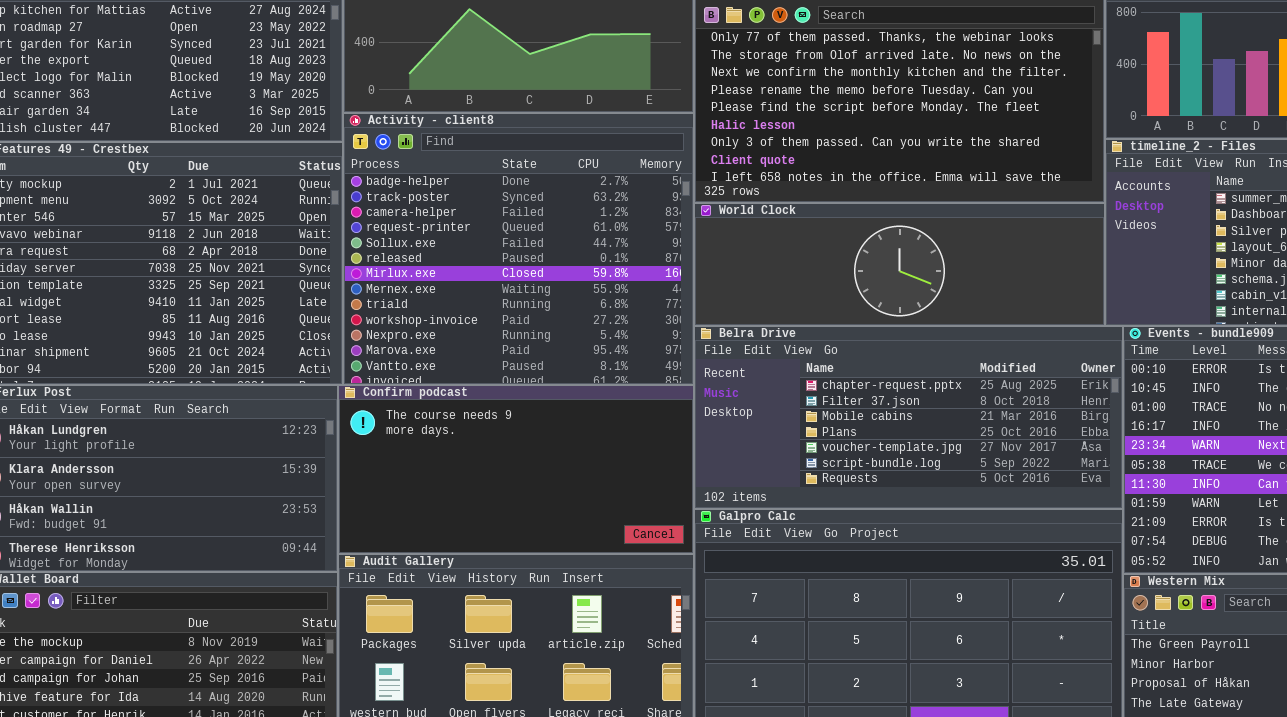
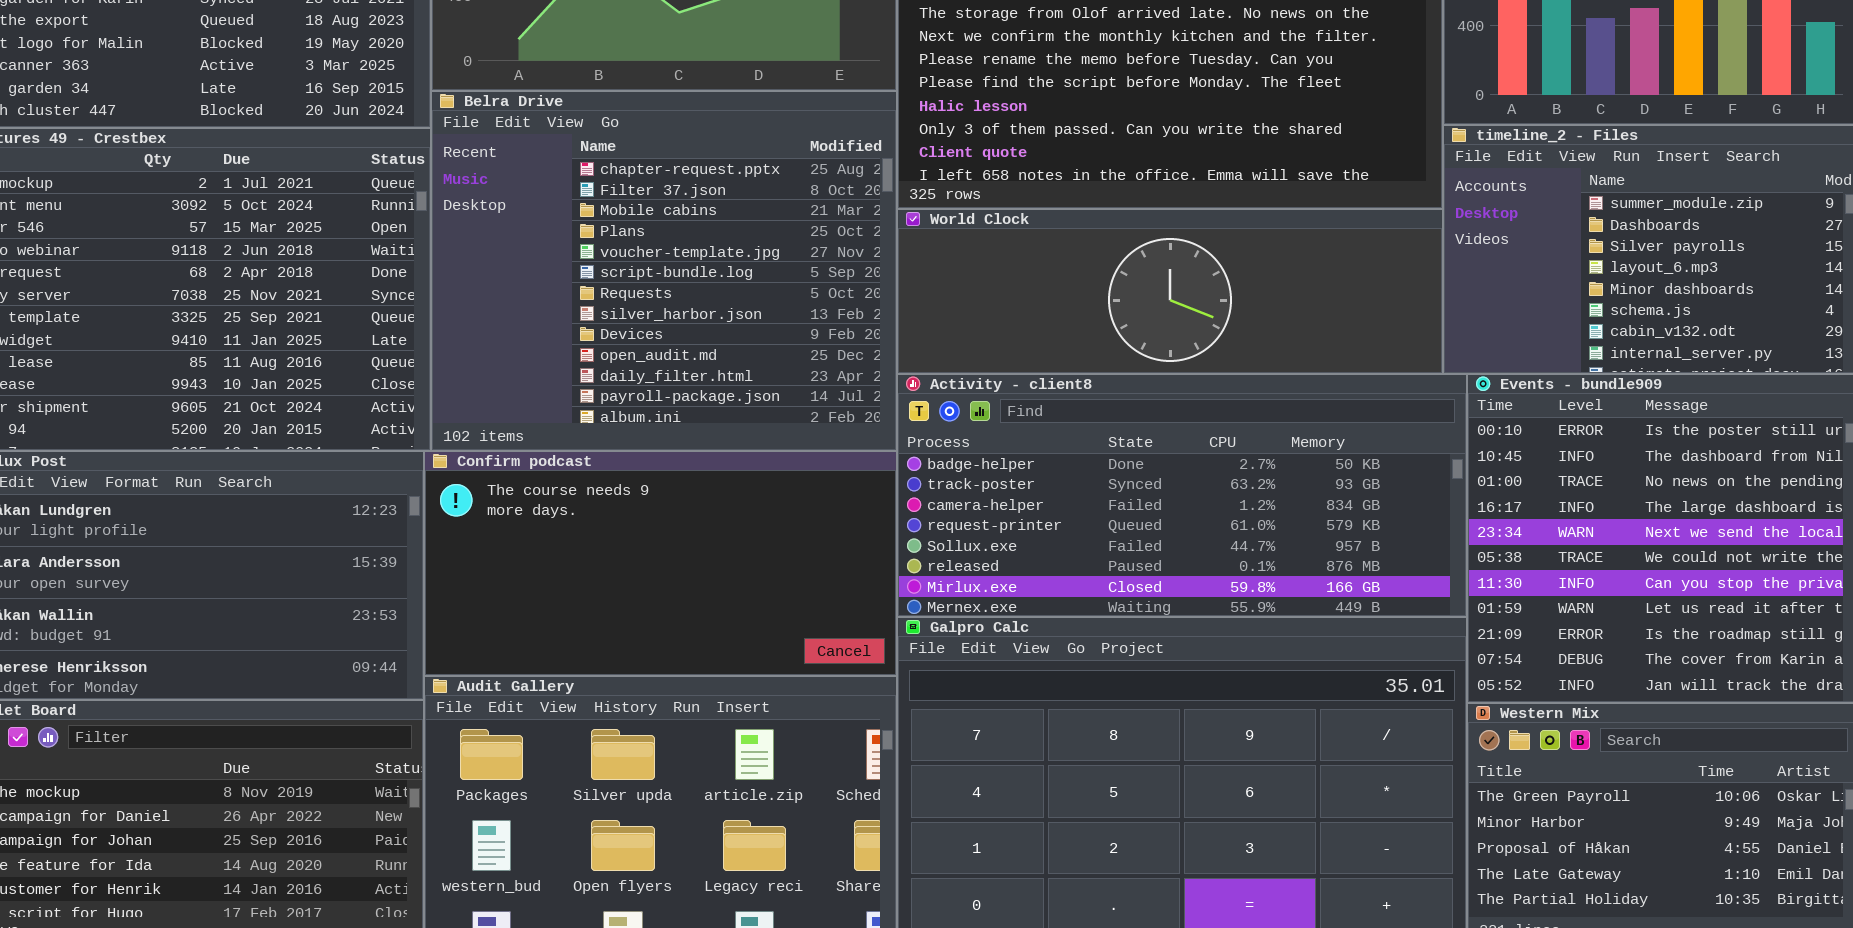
Activity - client8: [343,113,694,385] -> [897,374,1467,617], moved, resized
Belra Drive: [694,326,1123,509] -> [431,91,897,451], moved, resized

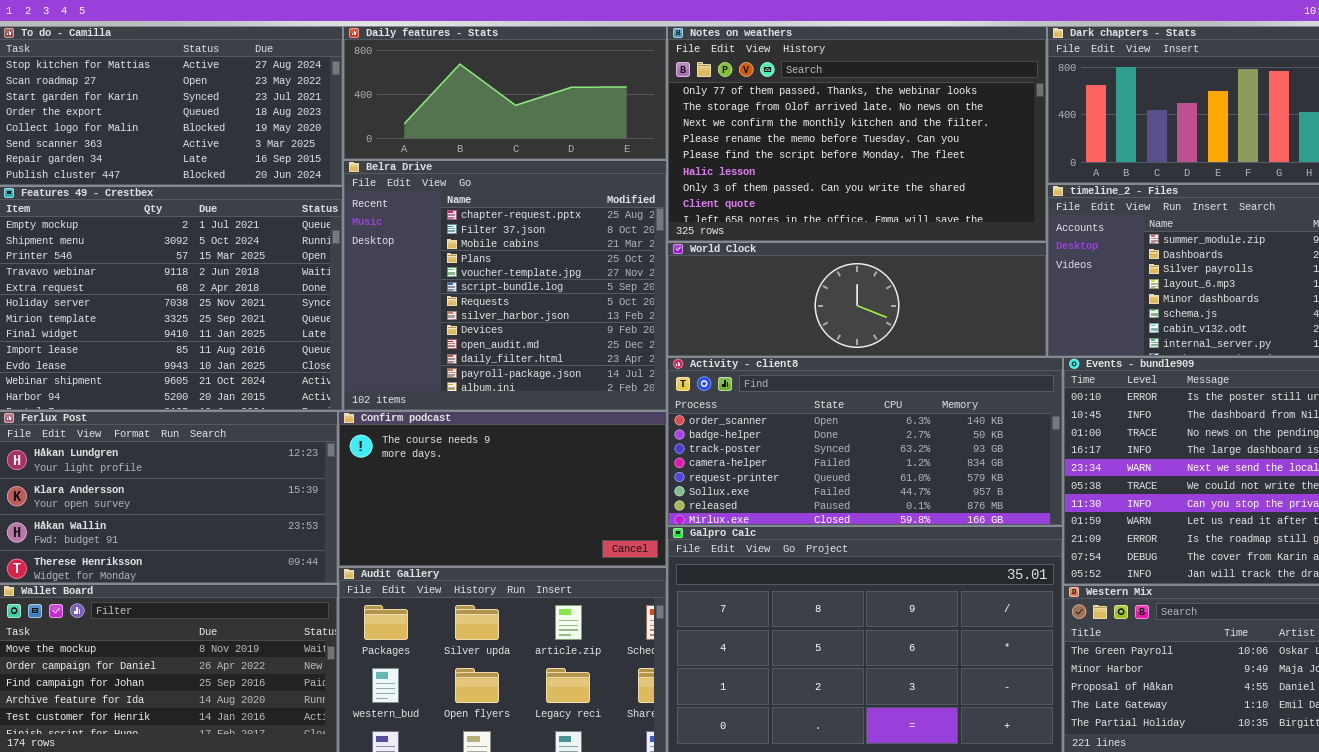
Activity - client8: [897,374,1467,617] -> [667,357,1063,526], scrolled up 1 row

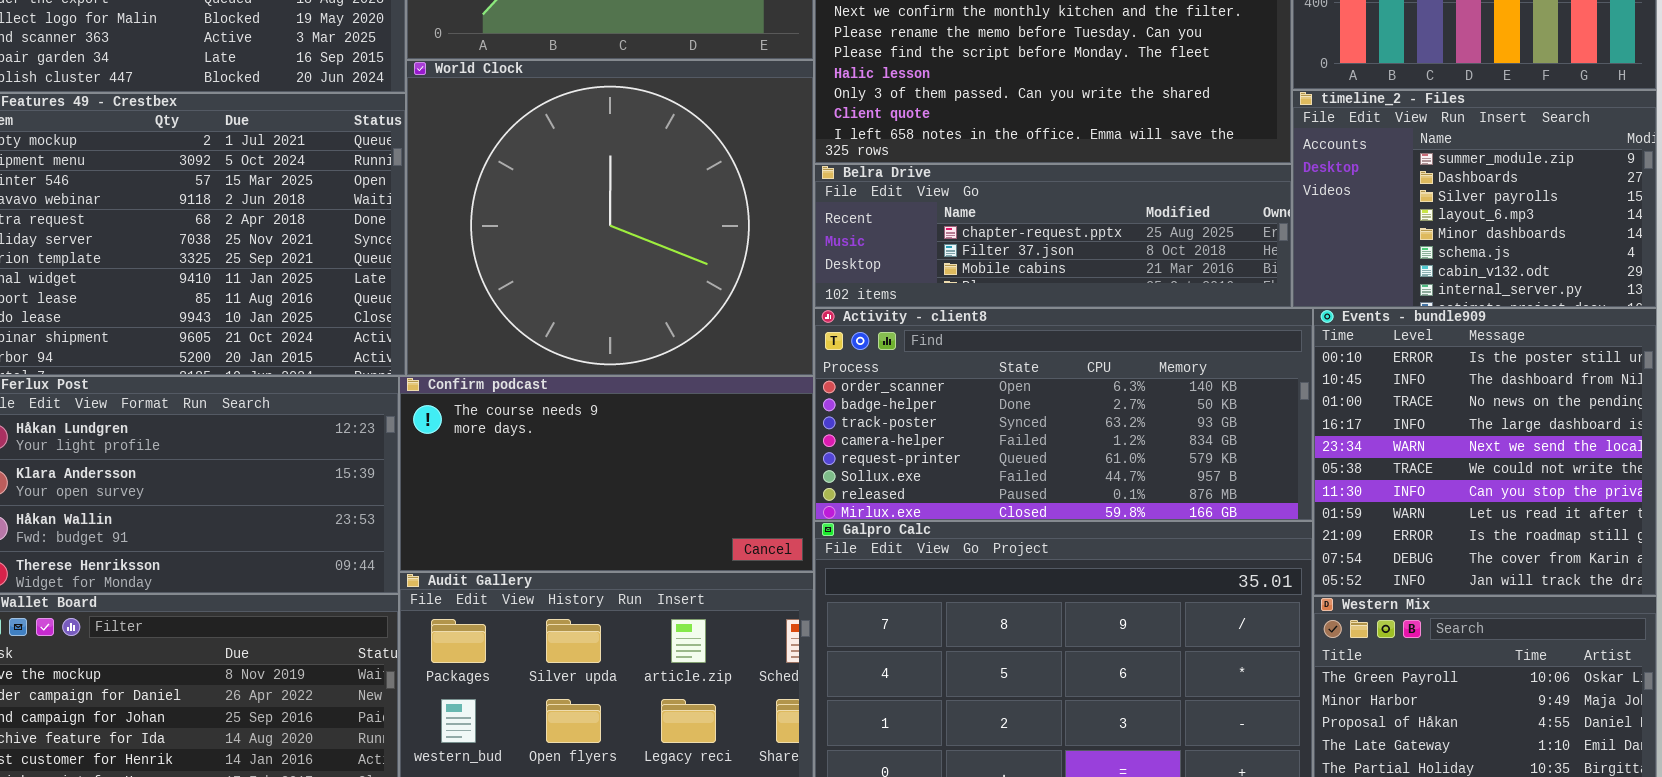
Belra Drive: [343,160,667,411] -> [814,164,1292,308], moved, resized
World Clock: [667,242,1047,357] -> [406,60,814,376], moved, resized

